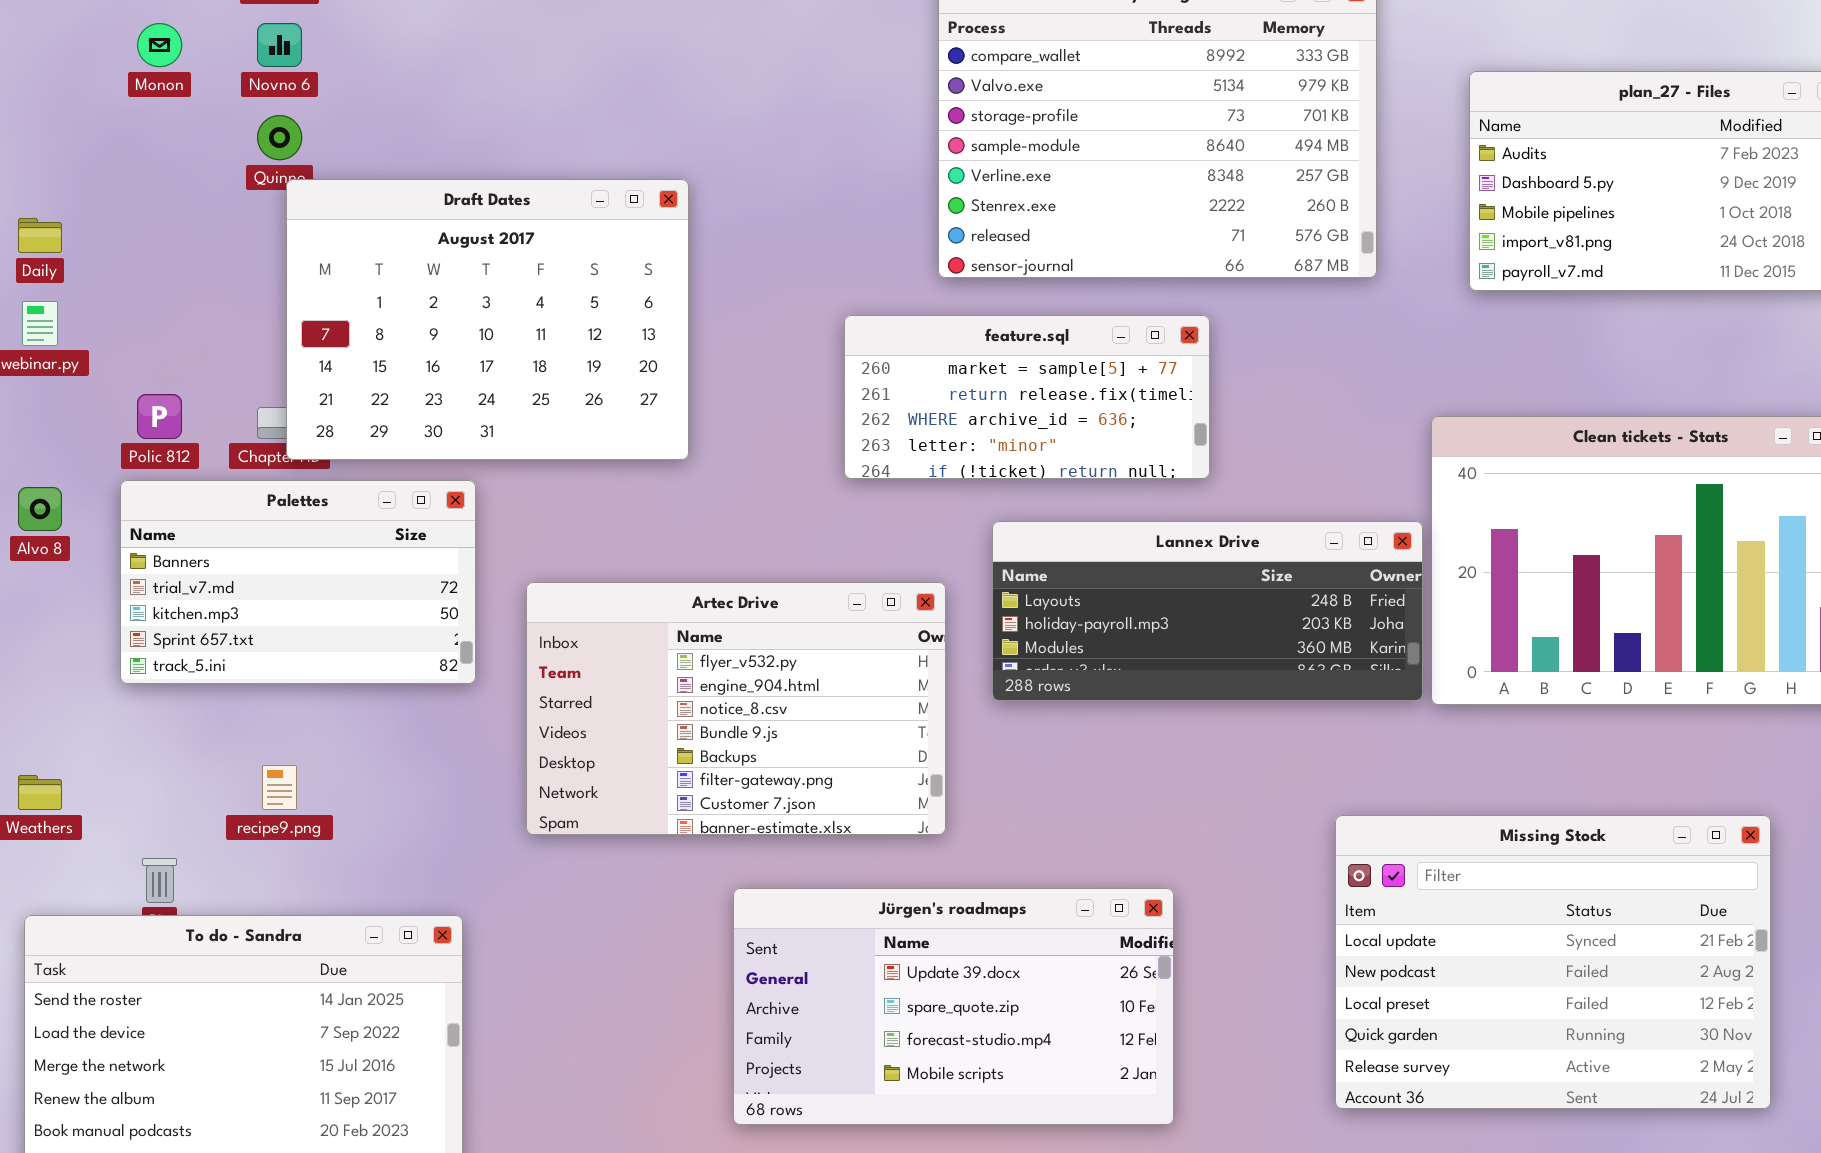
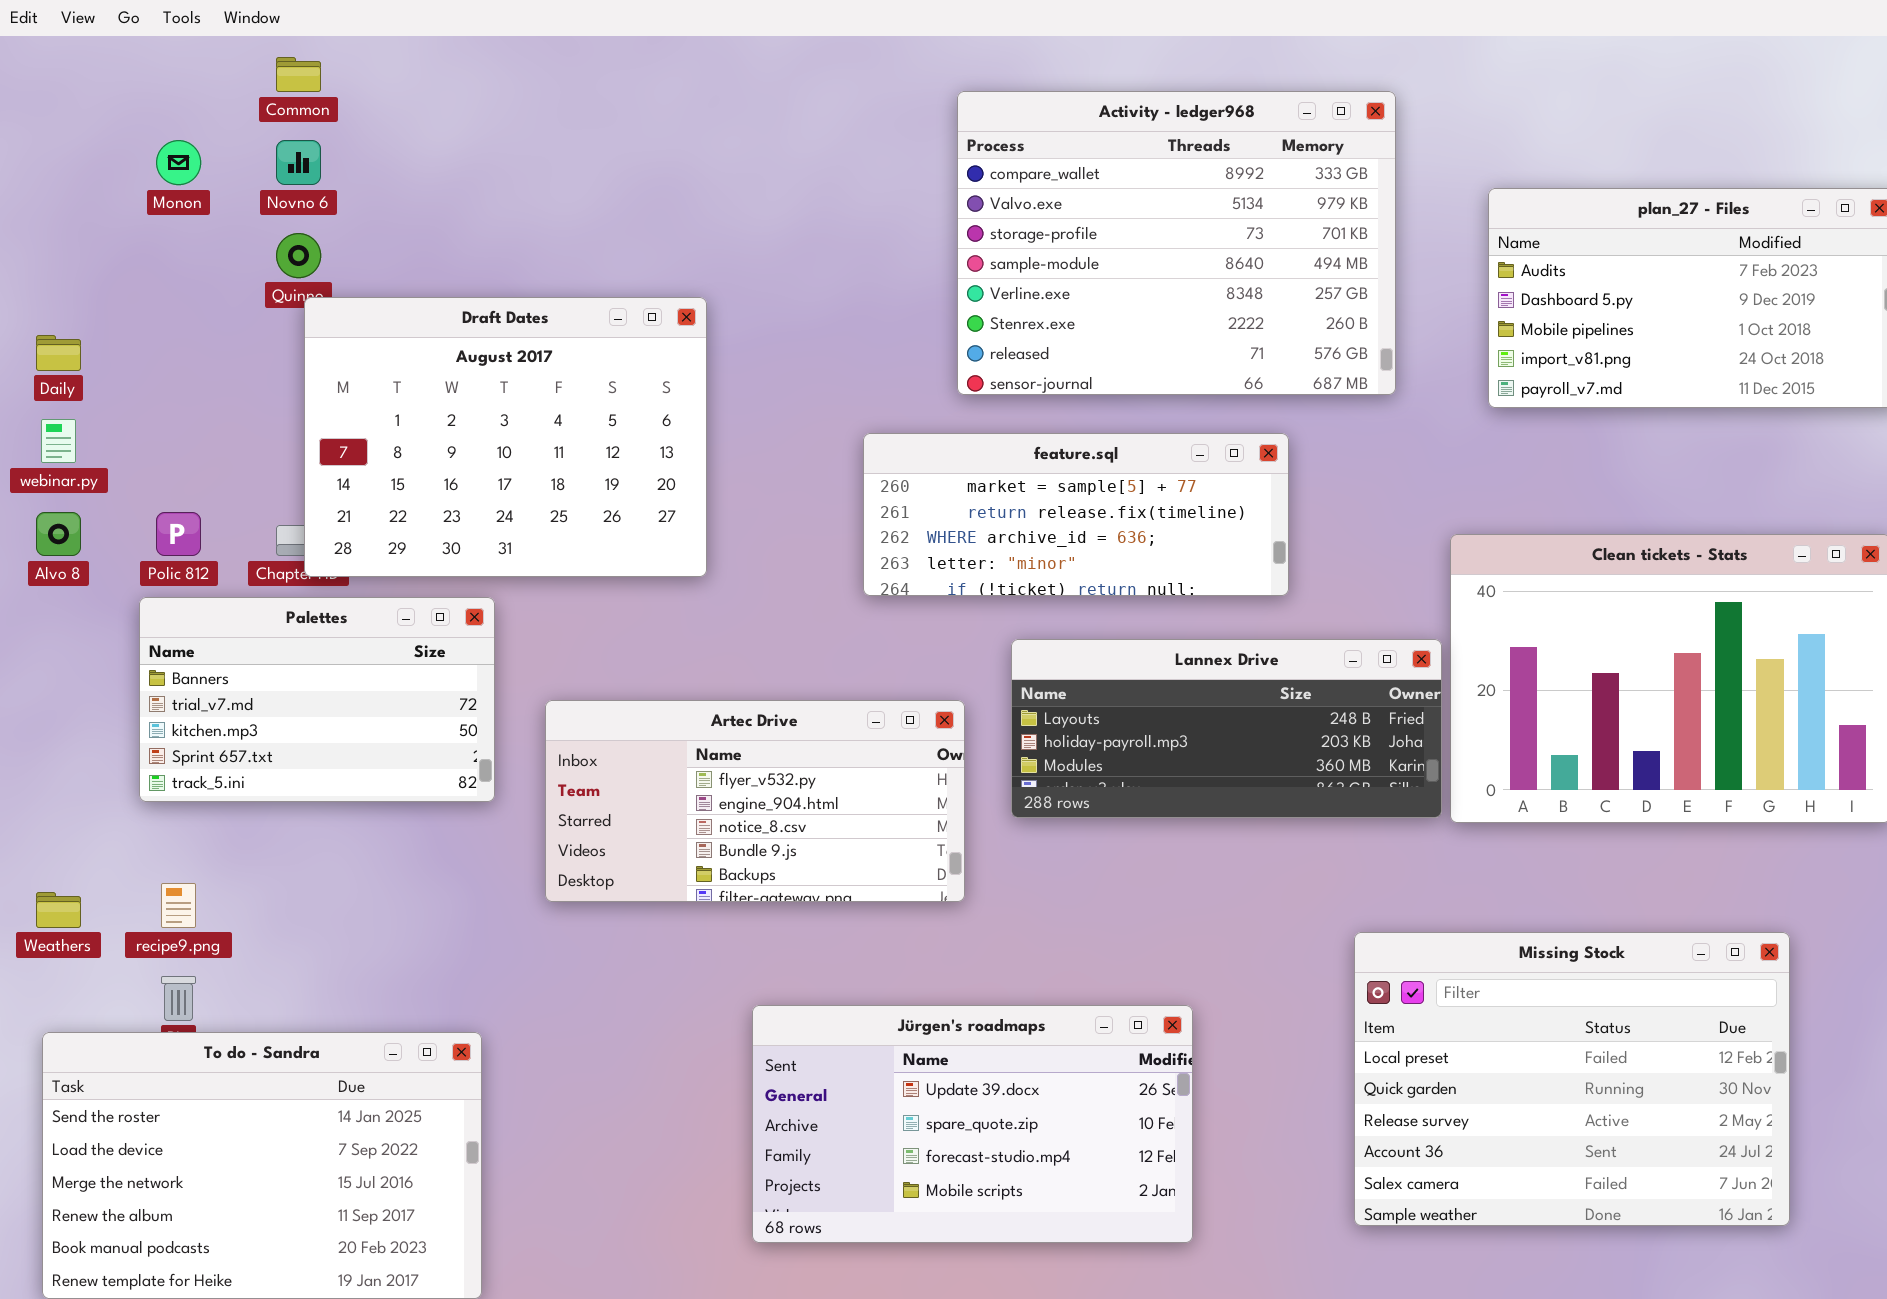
feature.sql: [844,315,1210,479] -> [863,433,1289,596], resized
Alvo 8: [18,487,62,531] -> [36,512,81,556], moved
Artec Drive: [526,582,946,835] -> [545,700,965,902], resized
recipe9.png: [262,765,297,810] -> [161,883,196,928], moved
Missing Stock: [1335,815,1771,1109] -> [1354,932,1790,1226], scrolled down 2 rows

